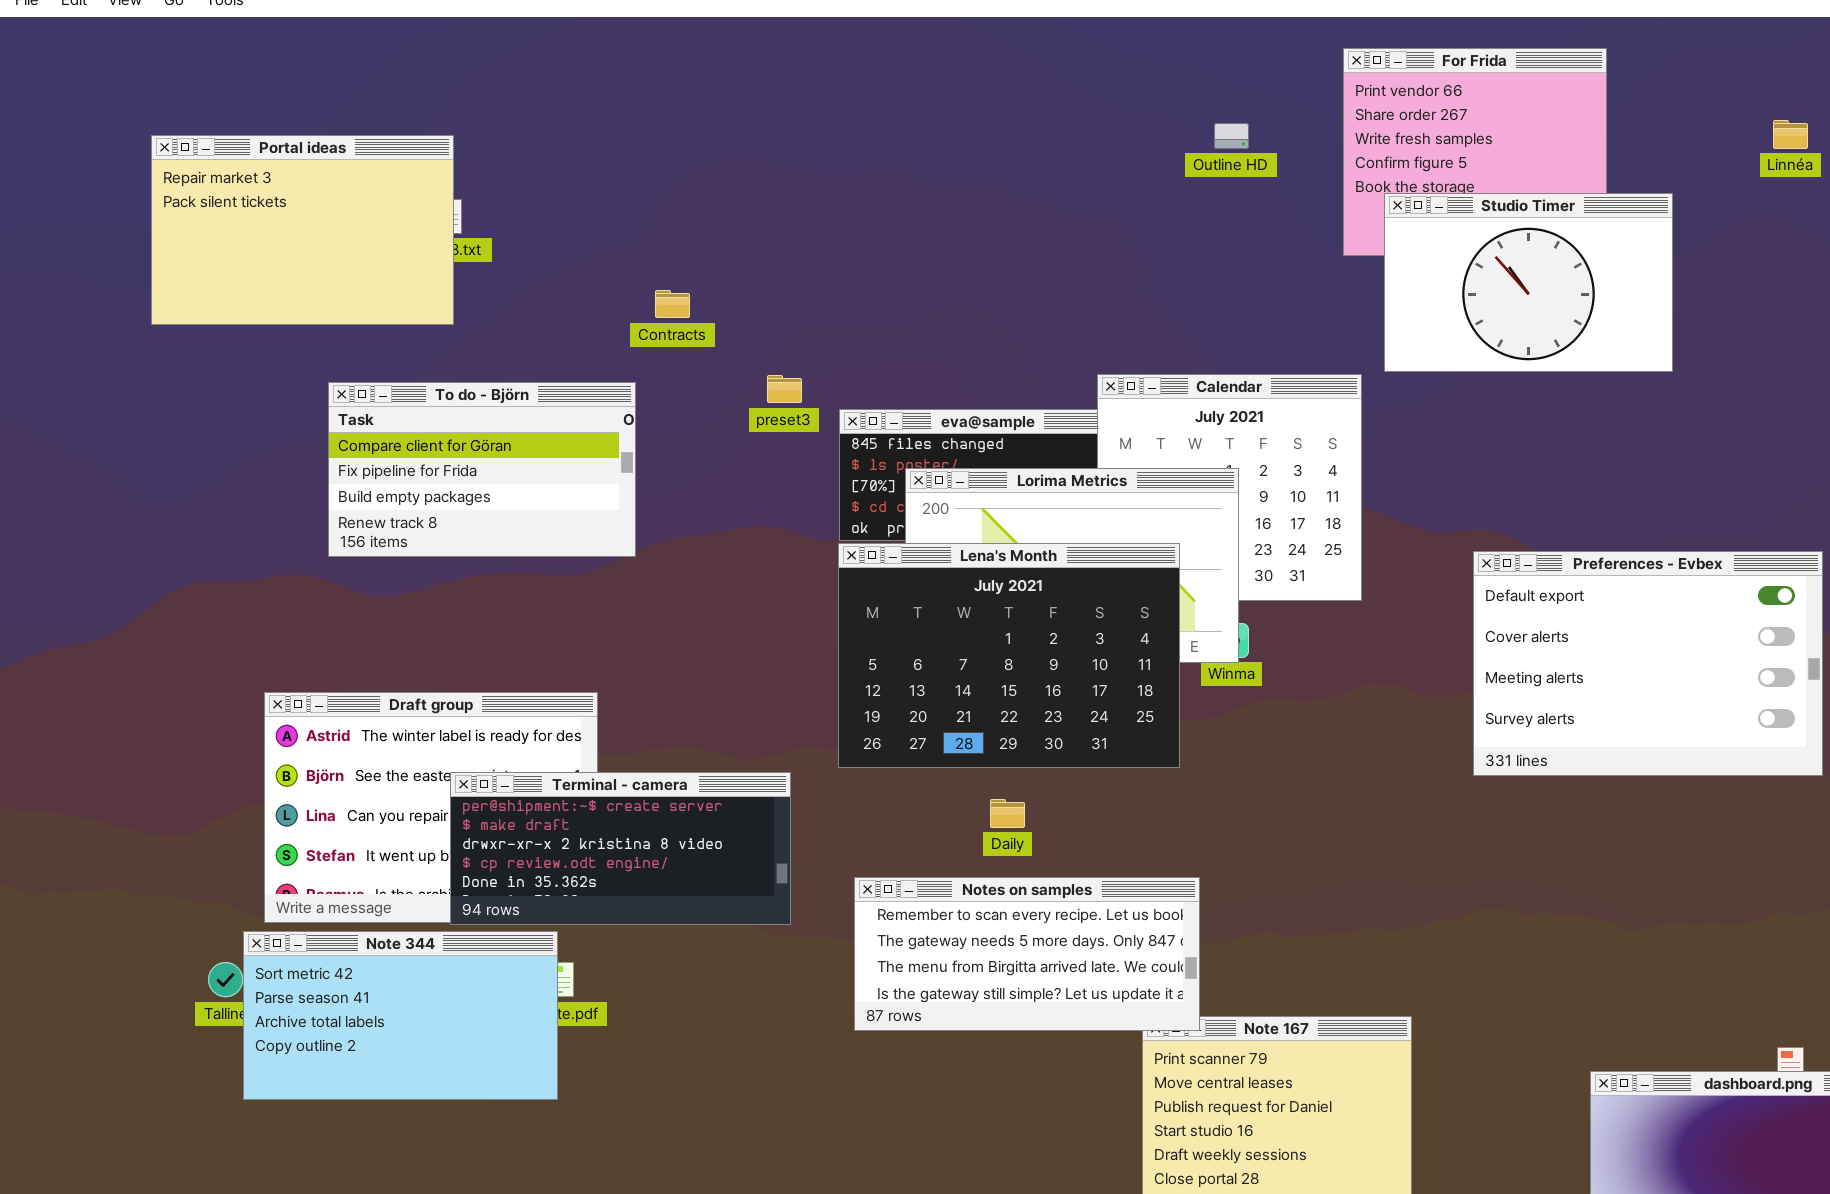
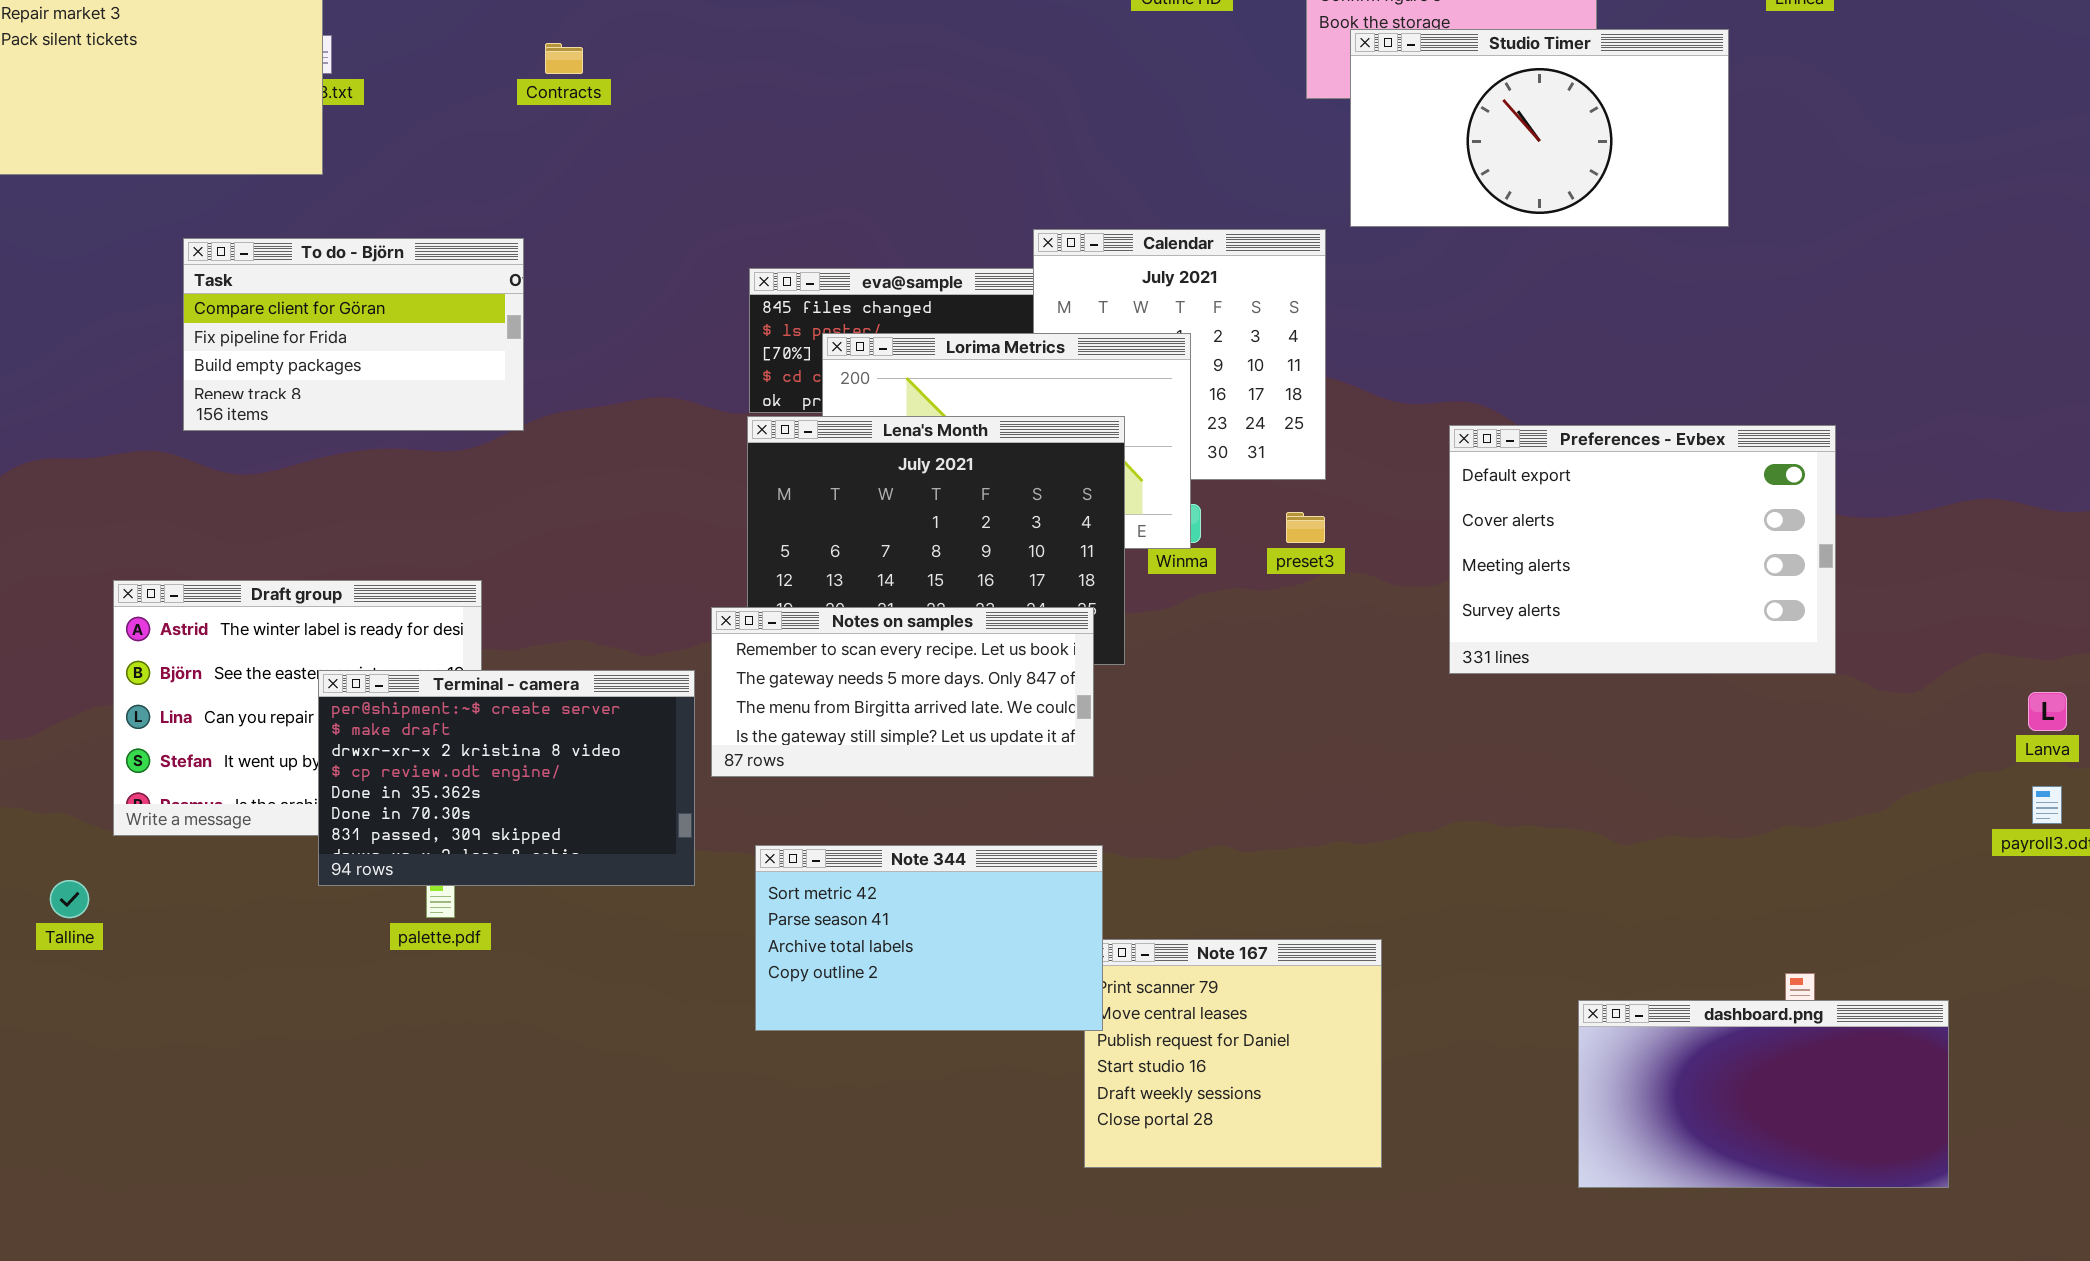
Studio Timer: [1384,193,1673,372] -> [1350,29,1729,227], resized
Contracts: [655,290,690,318] -> [545,43,583,74], moved
preset3: [767,375,802,403] -> [1286,512,1325,543], moved
Terminal - camera: [450,772,791,925] -> [318,670,695,886], resized
Notes on samples: [854,877,1200,1031] -> [711,607,1094,777], moved
Note 344: [243,931,558,1100] -> [755,845,1103,1031], moved

